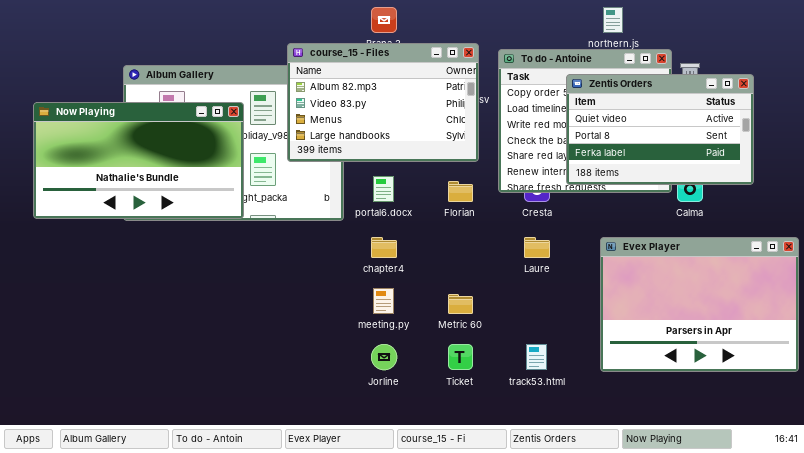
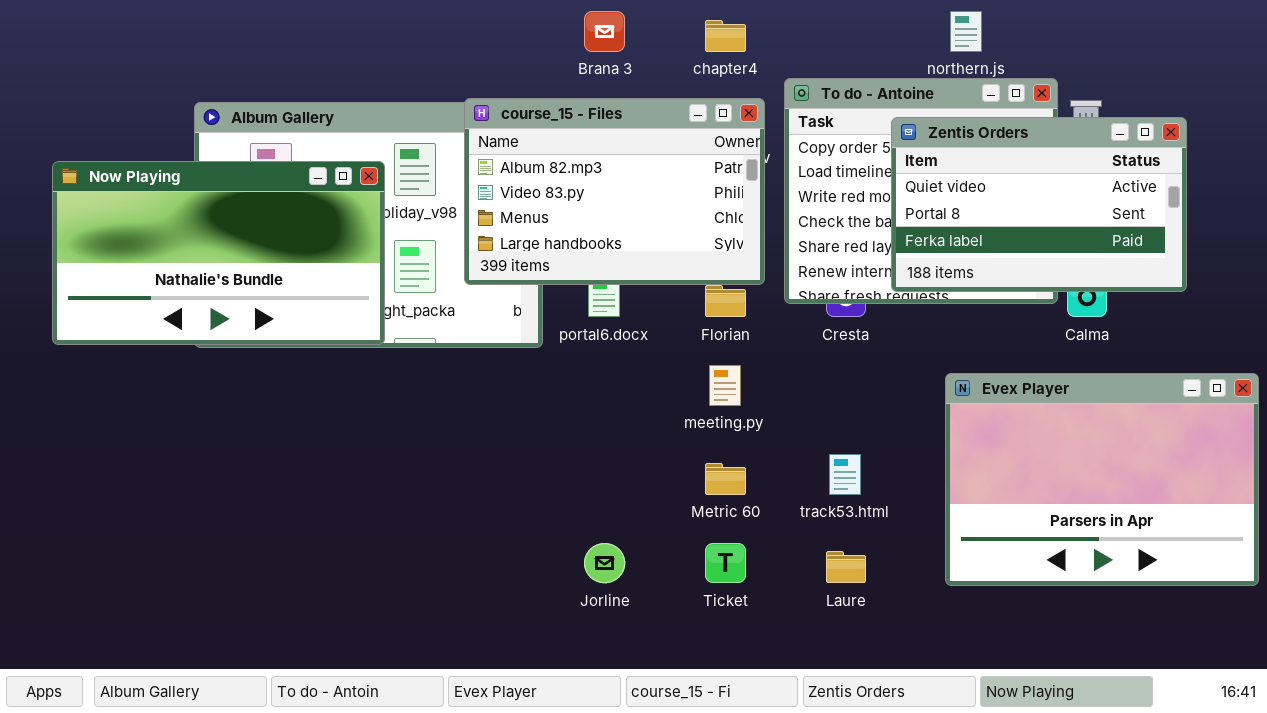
course_15 - Files: [287,43,479,162] -> [464,98,765,285], moved
chapter4: [371,237,397,258] -> [705,20,746,52], moved
Laure: [524,237,550,258] -> [826,551,866,583], moved
meeting.py: [373,288,394,314] -> [709,365,741,406], moved
track53.html: [526,344,547,370] -> [829,454,861,495], moved

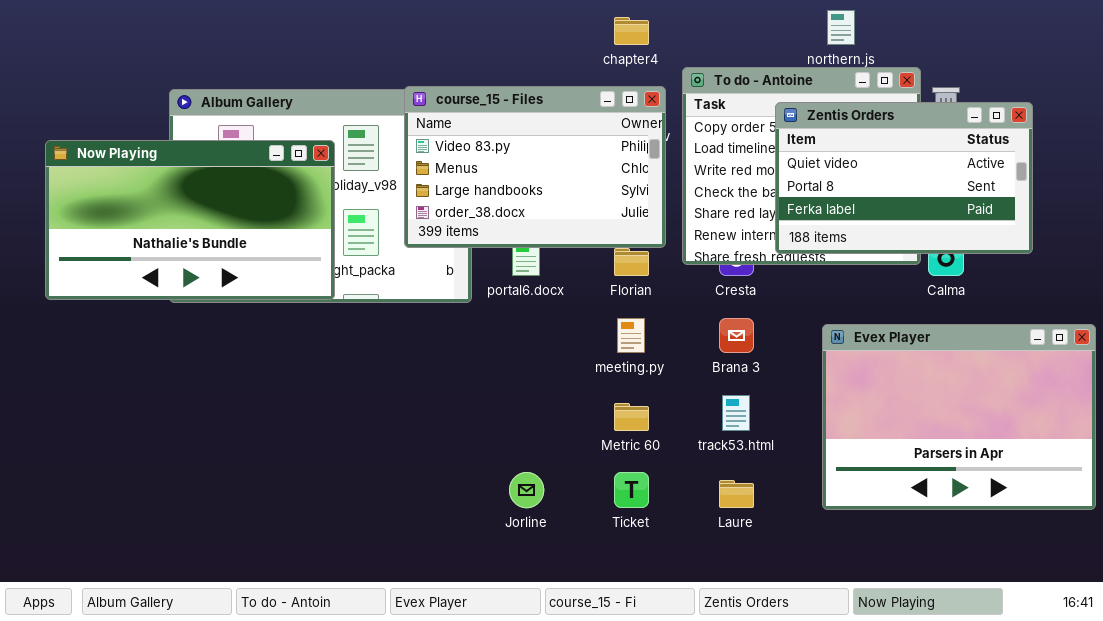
Brana 3: [584,11,625,52] -> [719,318,754,353], moved
course_15 - Files: [464,98,765,285] -> [404,86,666,248], scrolled down 1 row

